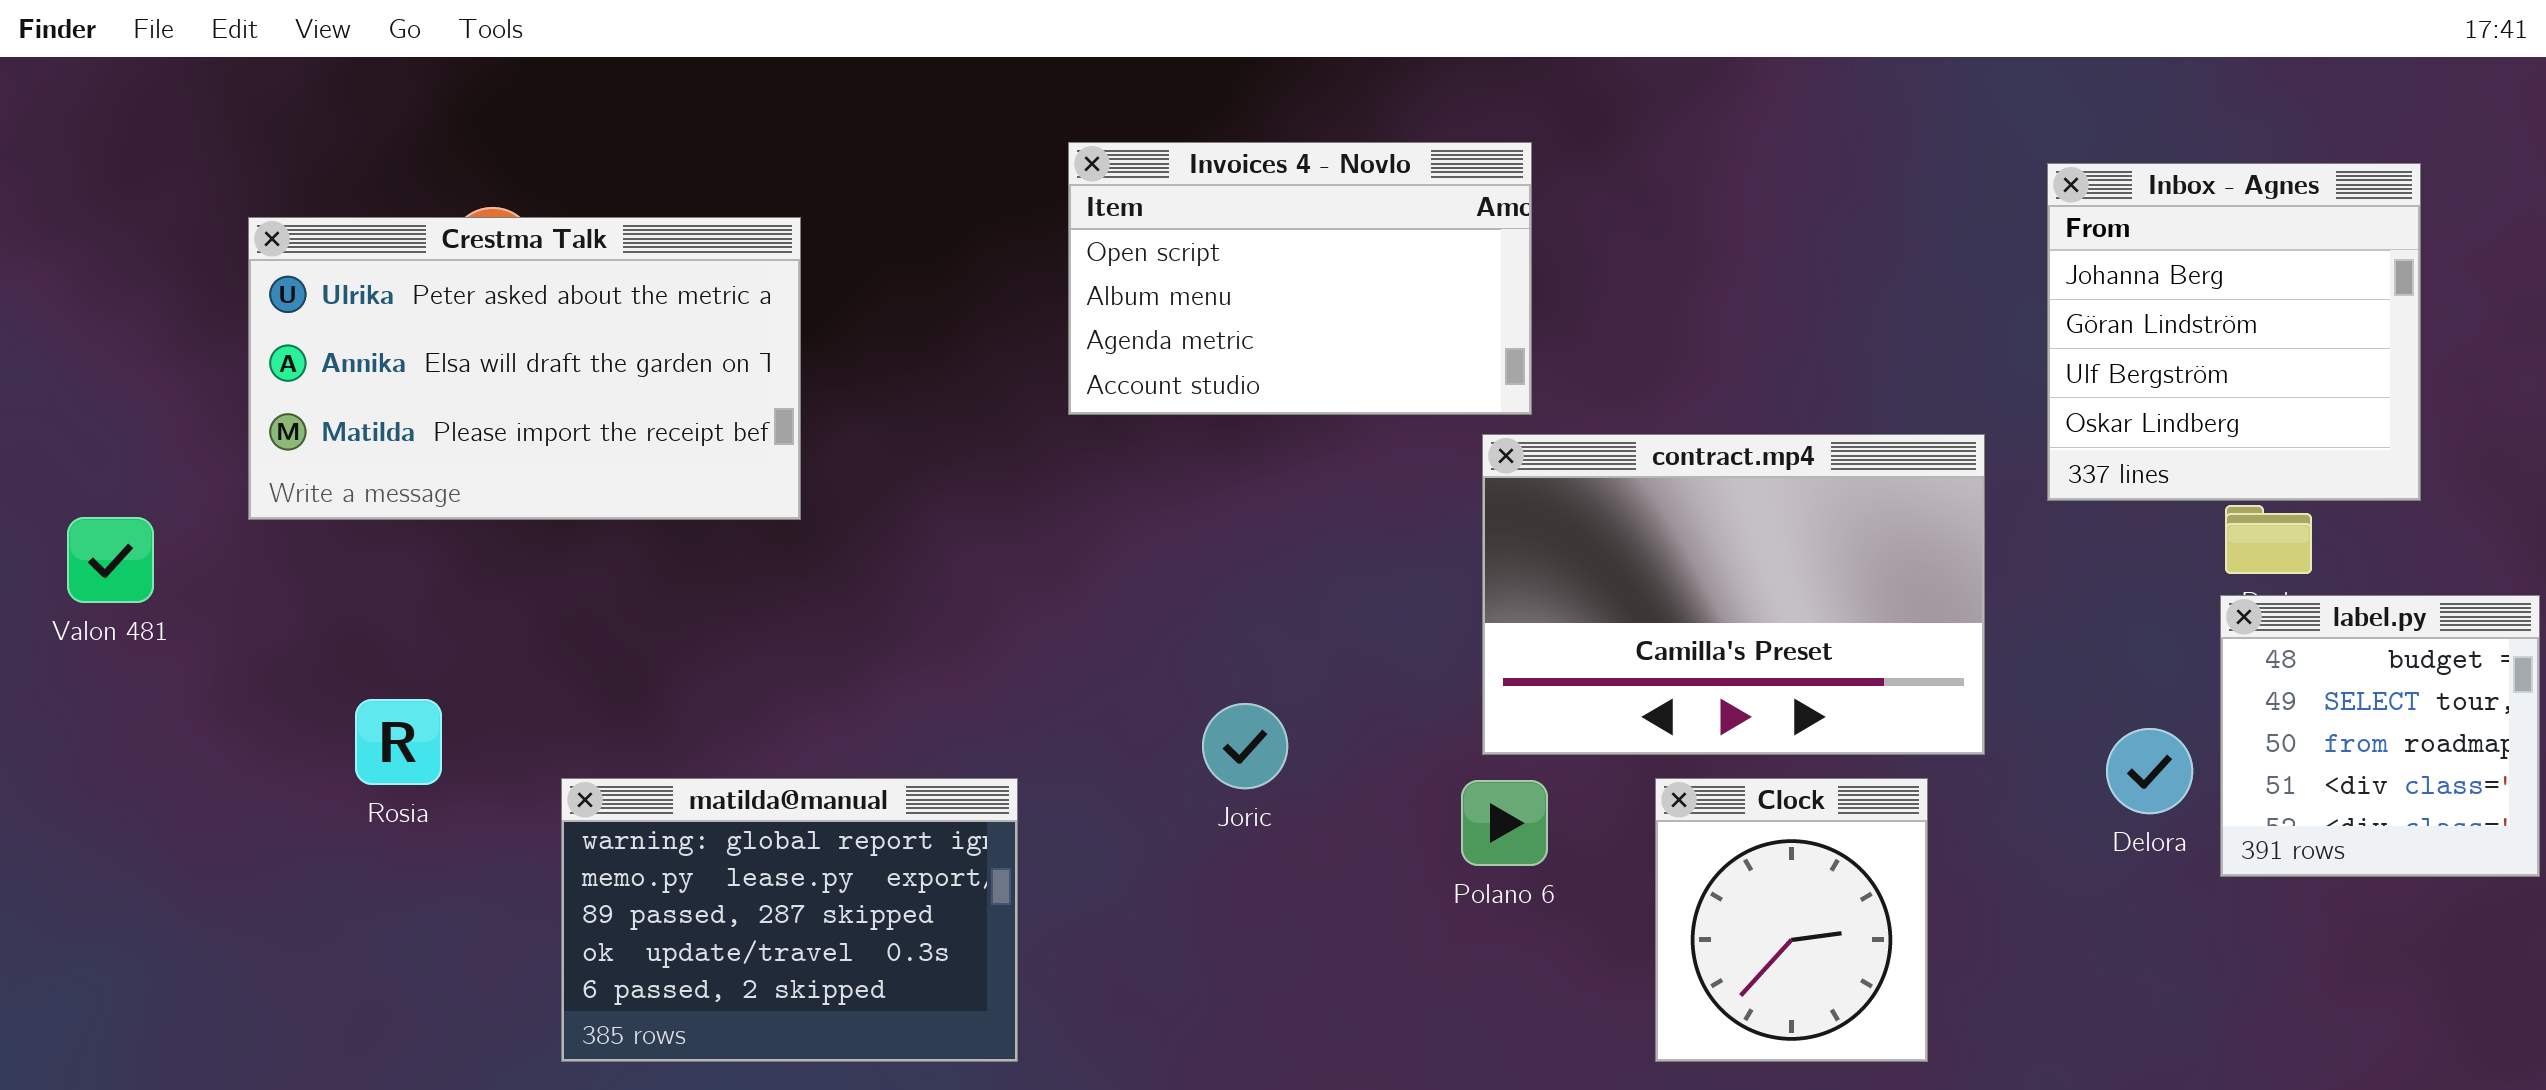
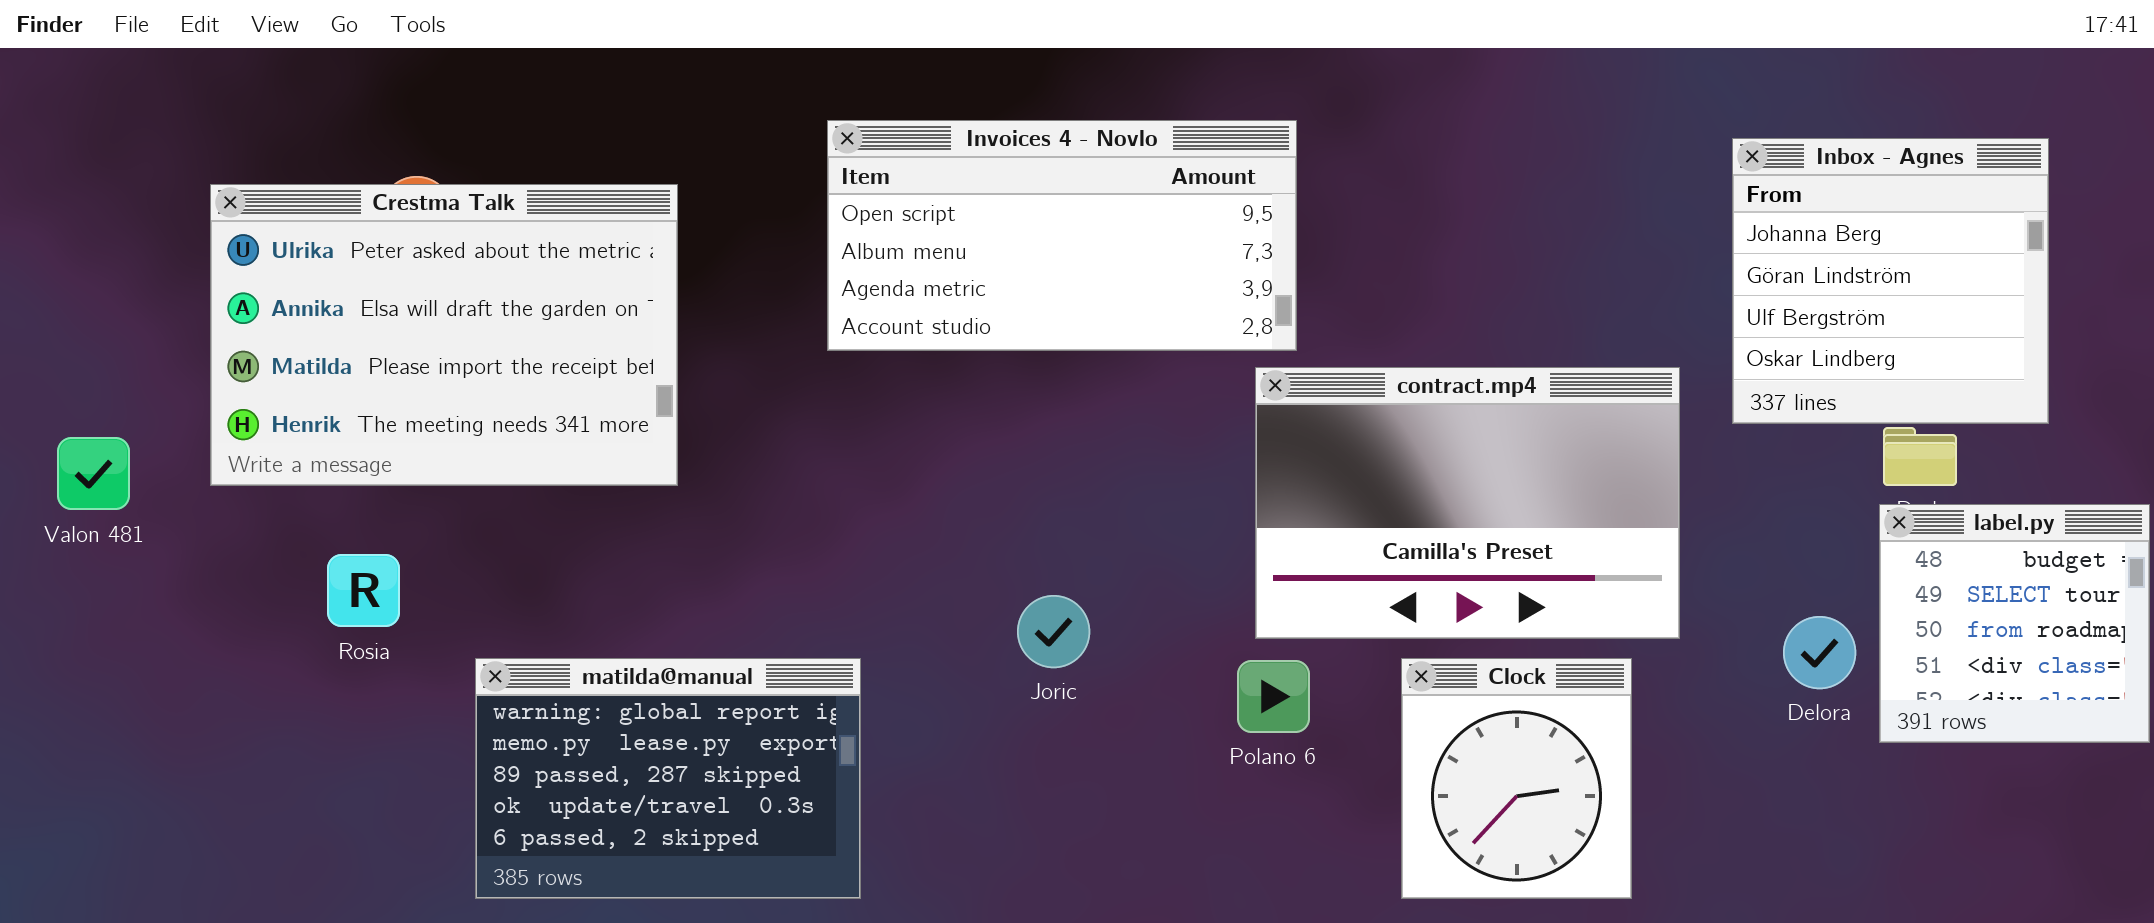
Invoices 4 - Novlo: [1068,142,1532,415] -> [827,120,1297,351], resized
Crestma Talk: [248,217,801,520] -> [210,184,678,486], resized
Rosia: [355,699,442,785] -> [327,554,400,627], moved

